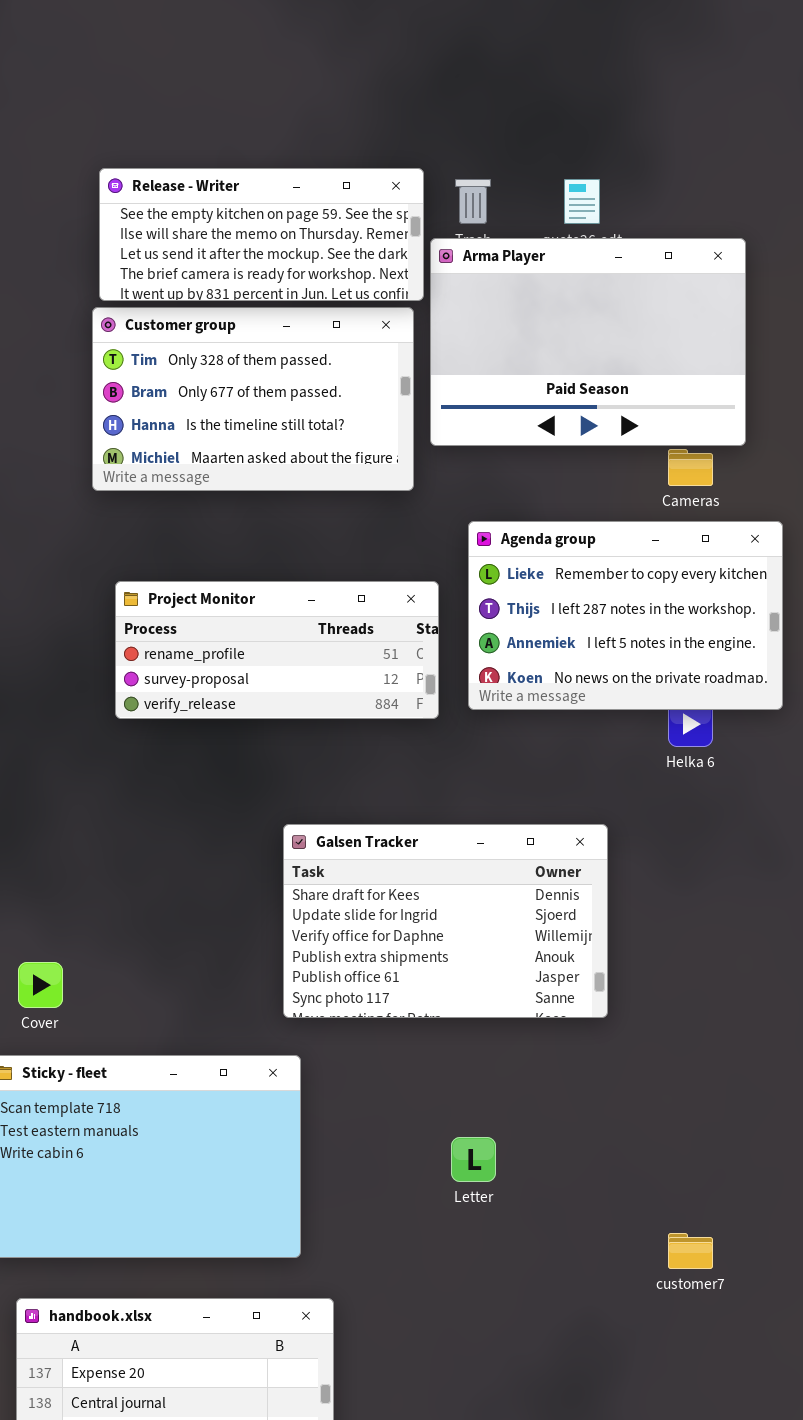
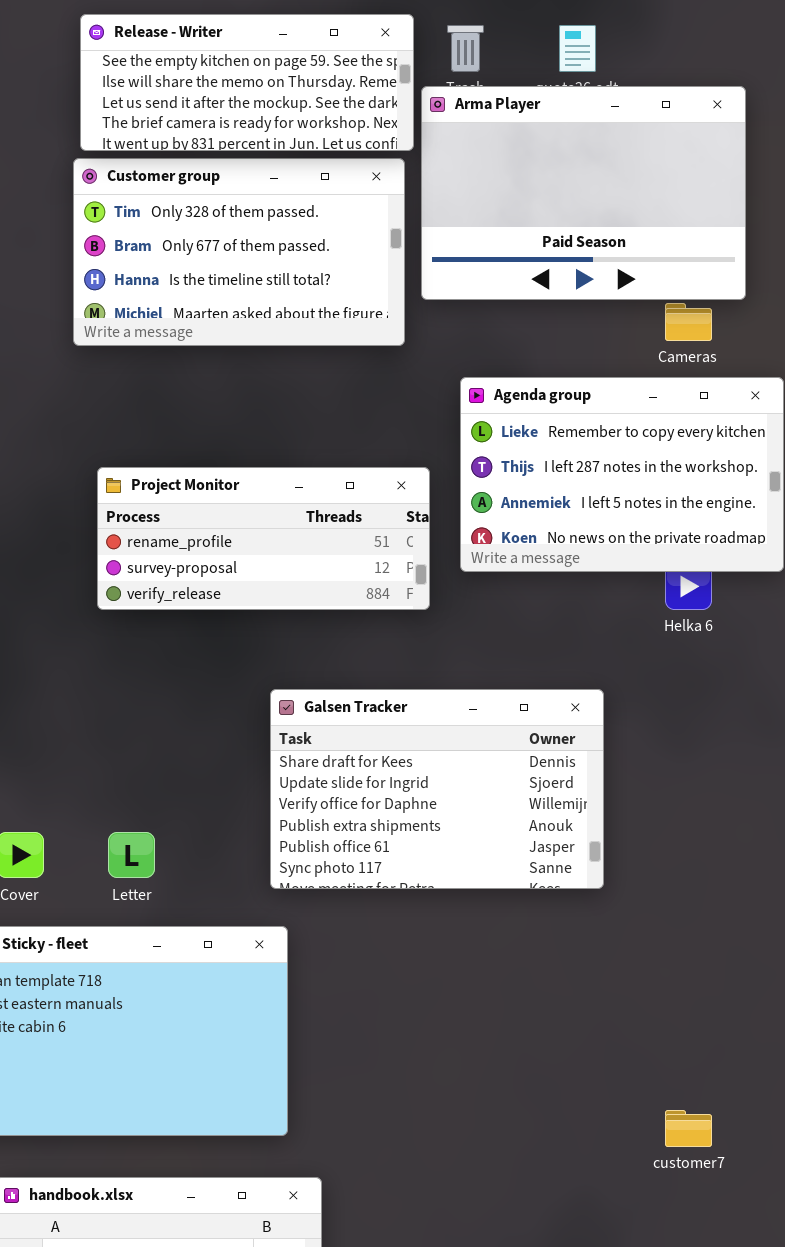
Project Monitor: [115,581,439,719] -> [97,467,430,610], moved
Letter: [451,1137,496,1182] -> [108,832,155,878], moved

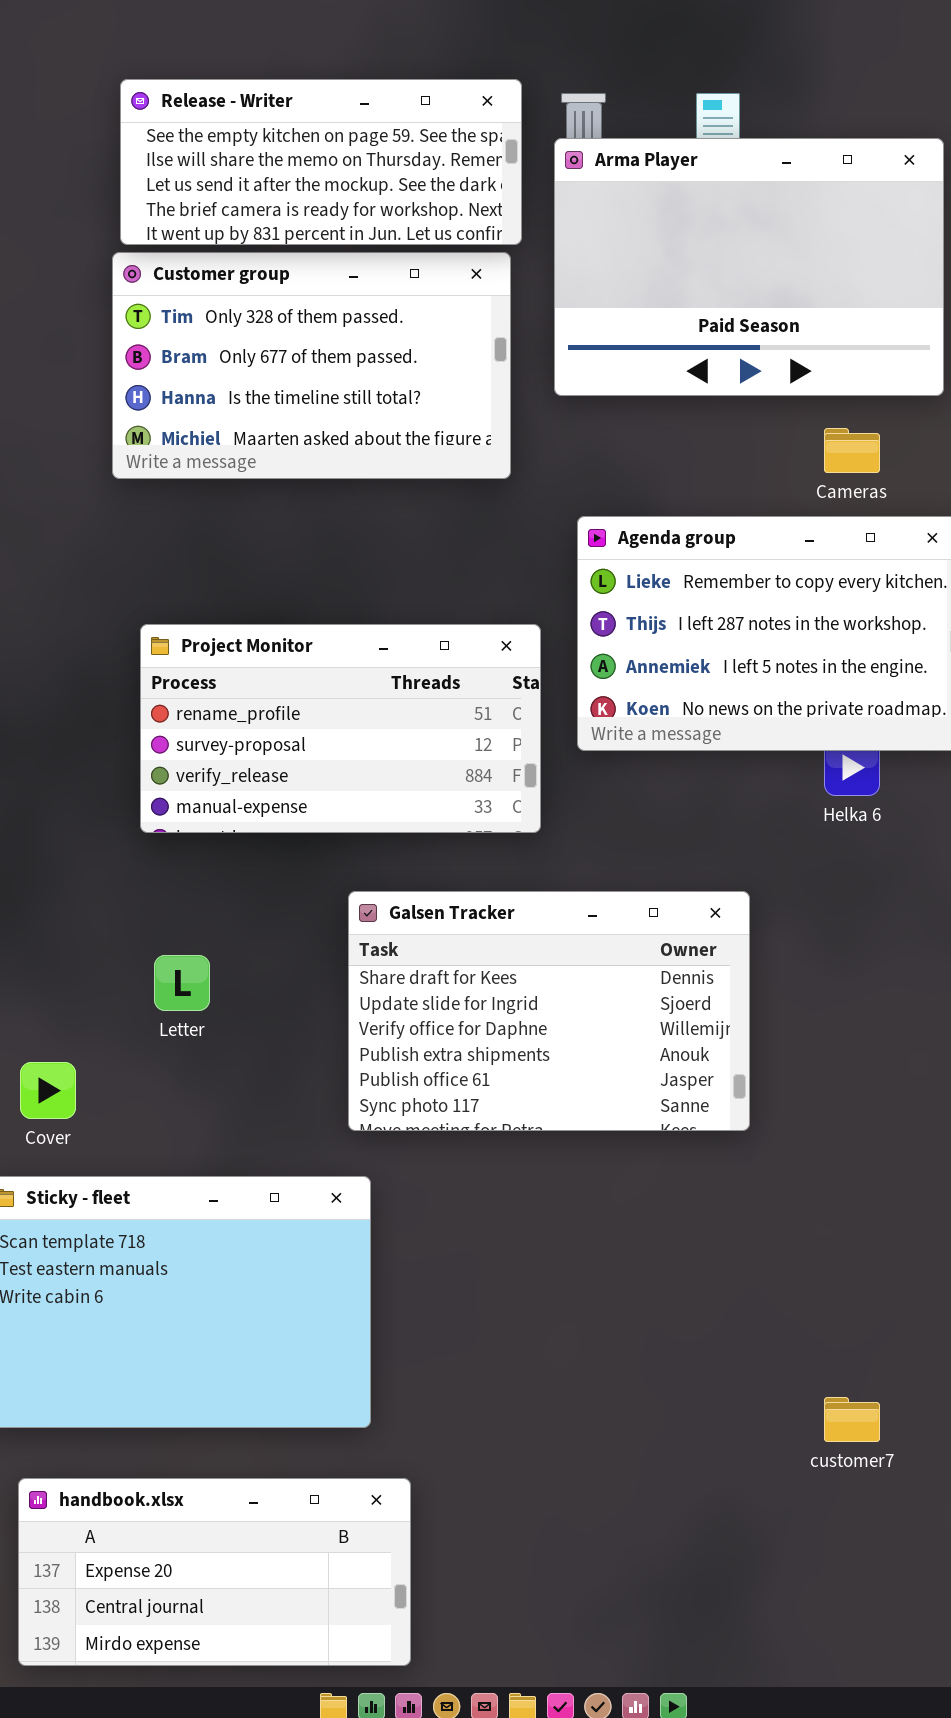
Arma Player: [421,86,746,300] -> [554,138,944,396], moved
Project Monitor: [97,467,430,610] -> [140,624,541,833], resized
Letter: [108,832,155,878] -> [154,955,210,1011], moved

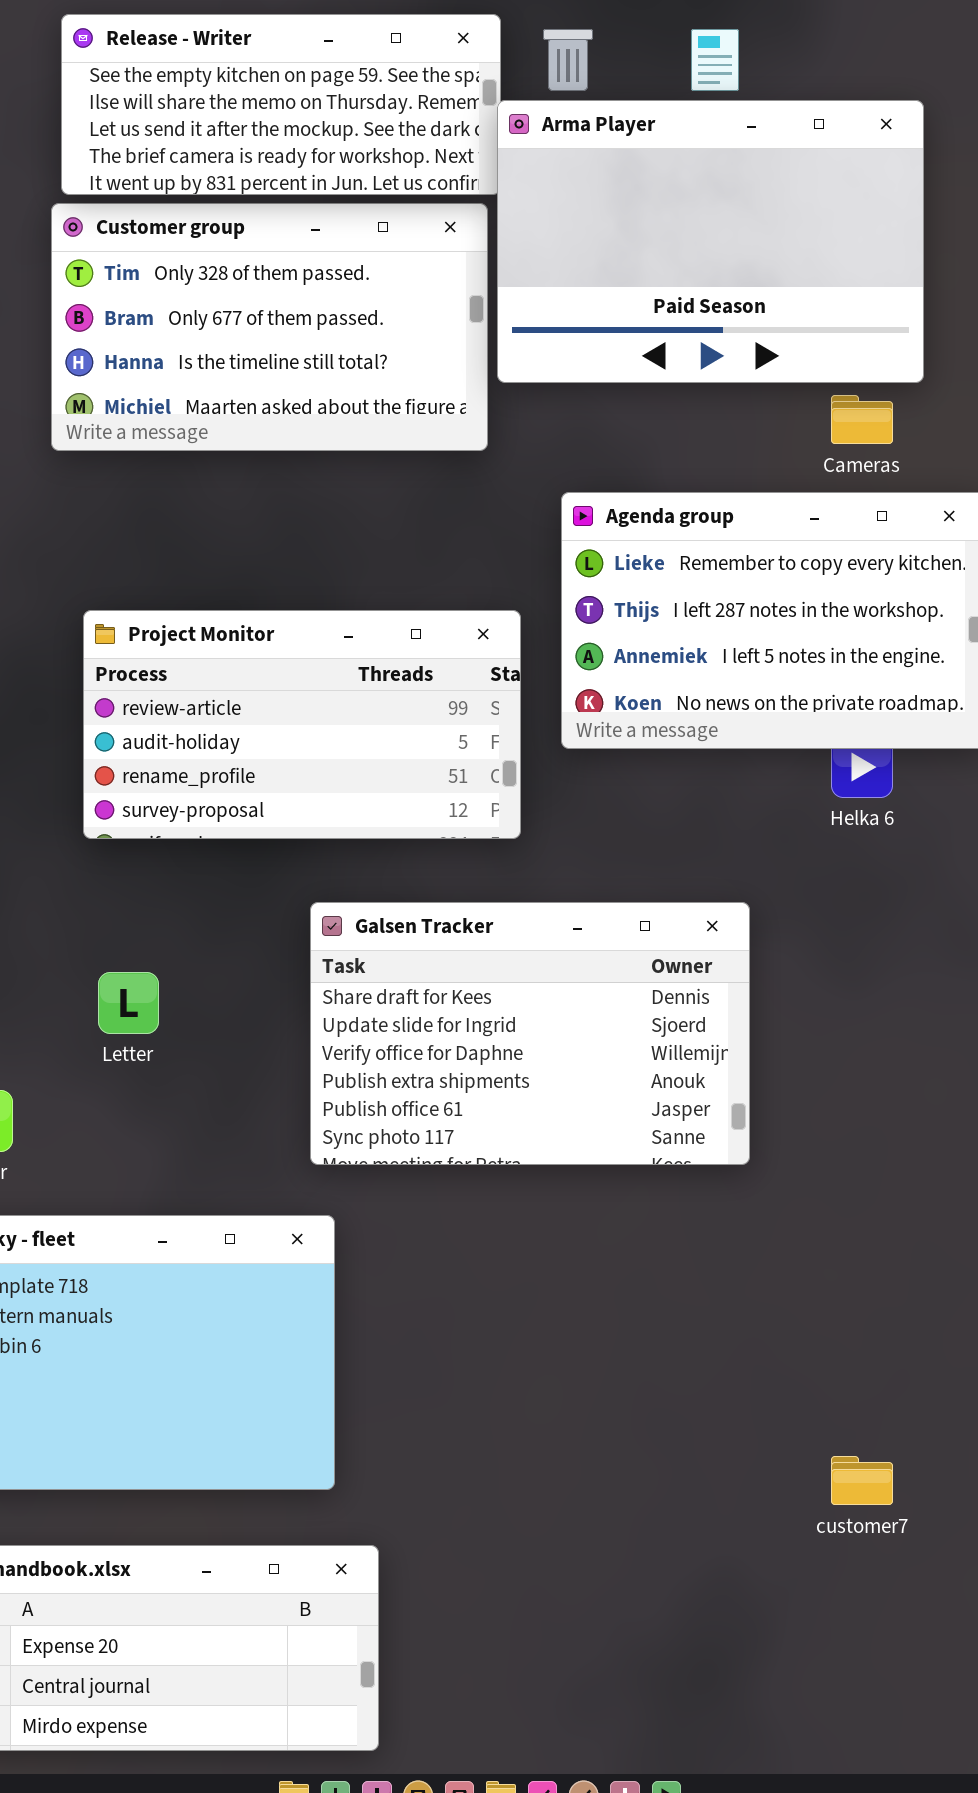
Arma Player: [554,138,944,396] -> [497,100,924,383], moved
Project Monitor: [140,624,541,833] -> [83,610,521,839], scrolled up 2 rows

